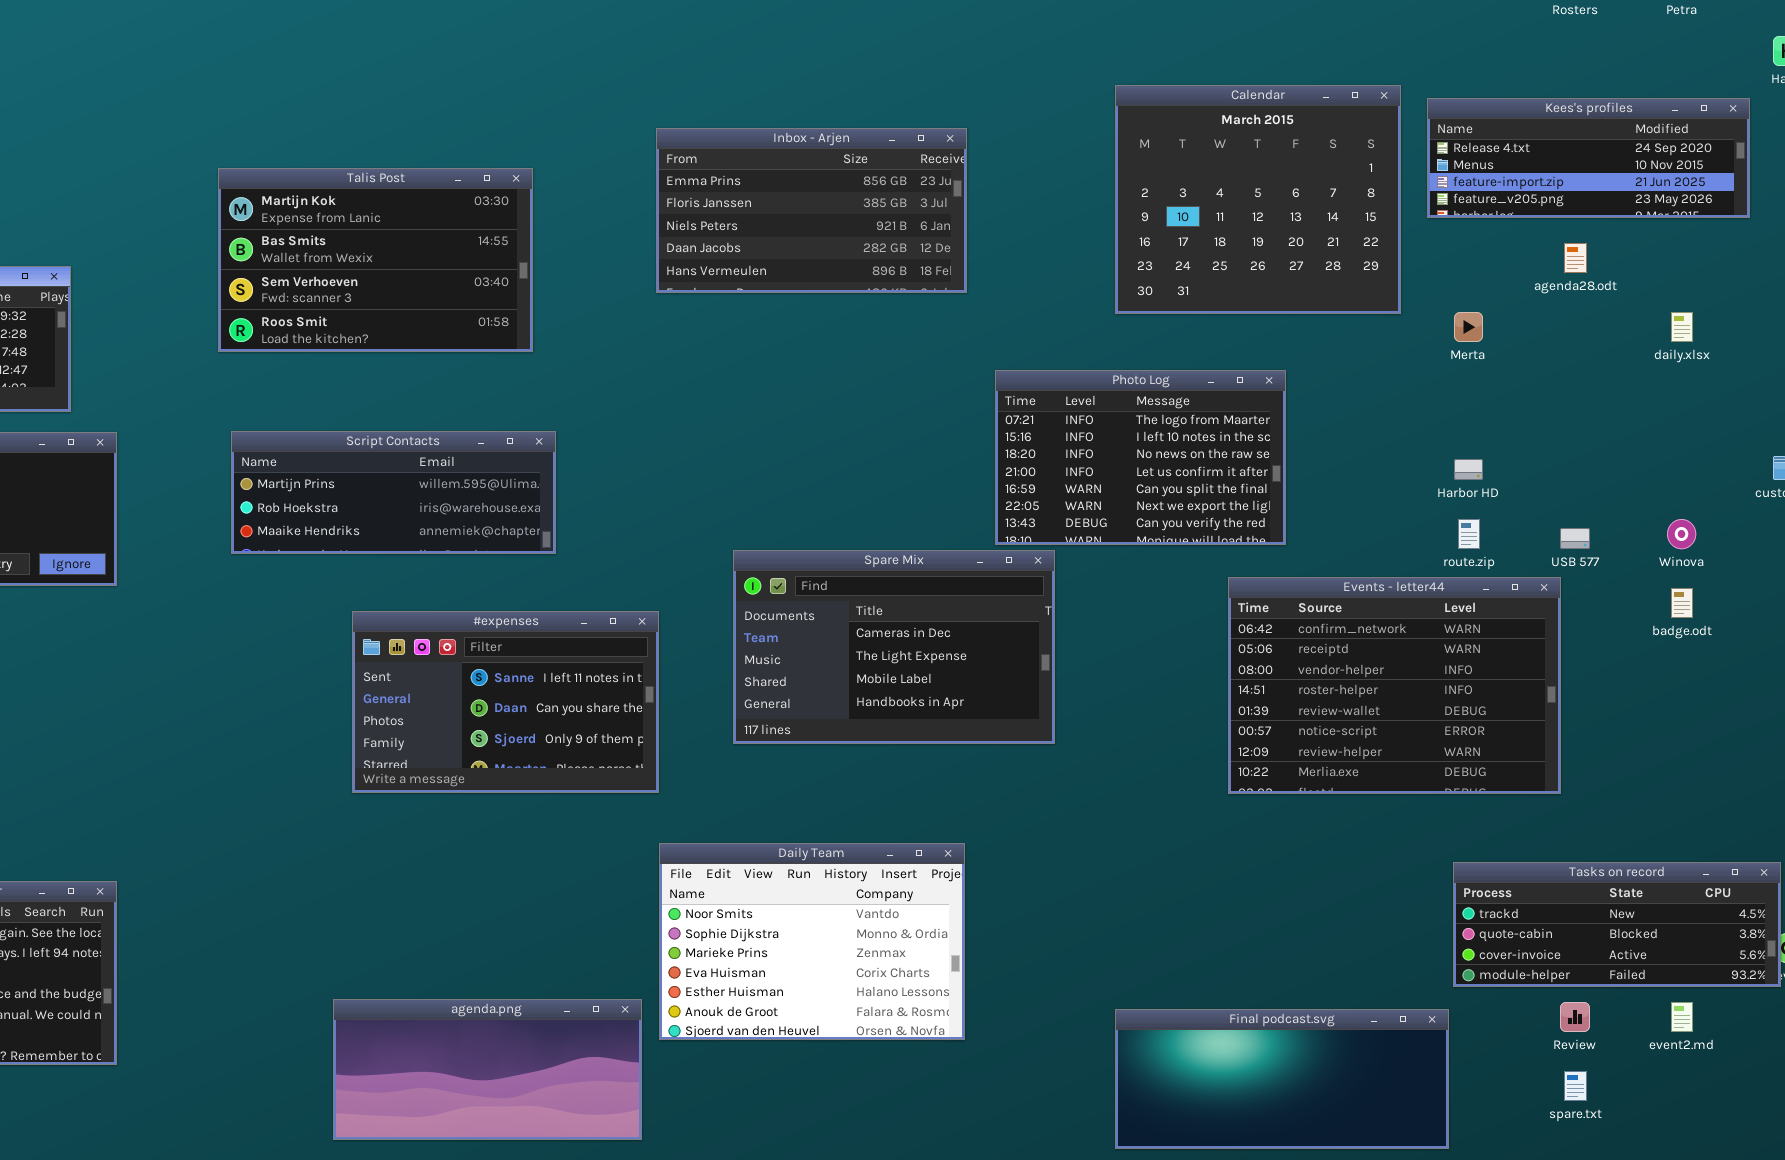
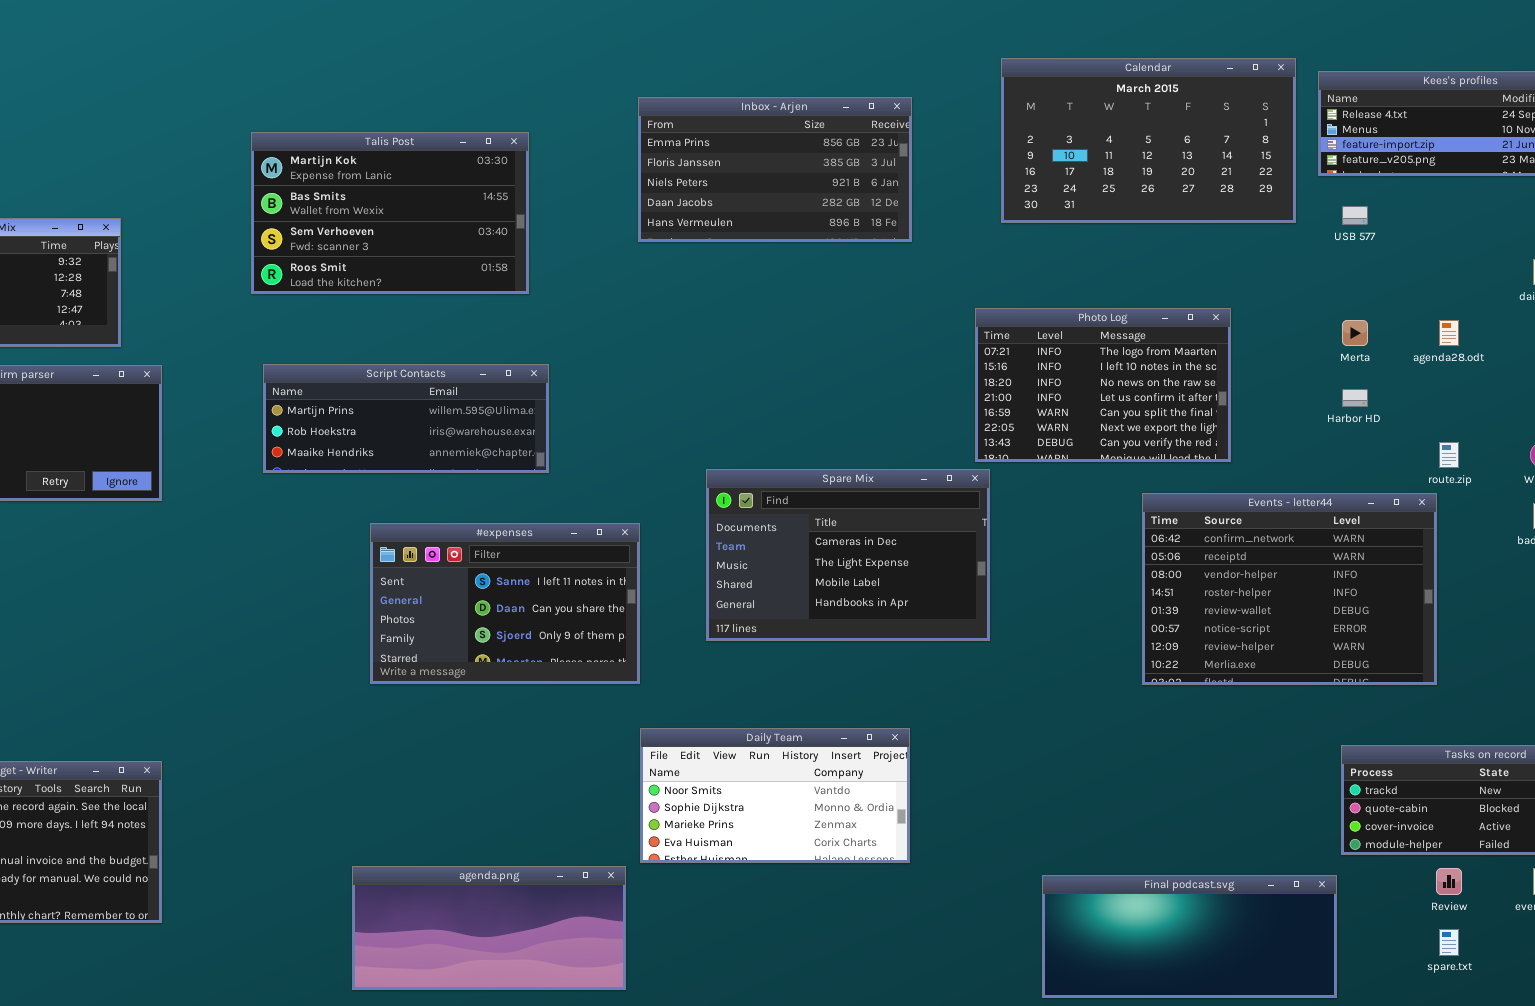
Calendar: [1115,85,1401,314] -> [1001,58,1296,223], resized
agenda28.odt: [1564,243,1587,273] -> [1439,320,1459,346], moved
Merta: [1454,312,1483,342] -> [1342,320,1368,346], moved
Photo Log: [995,370,1286,545] -> [975,308,1231,462], moved
route.zip: [1458,519,1480,549] -> [1439,442,1459,468], moved
USB 577: [1560,528,1590,549] -> [1342,206,1368,225], moved
Daily Team: [659,843,965,1040] -> [640,728,910,863], resized

